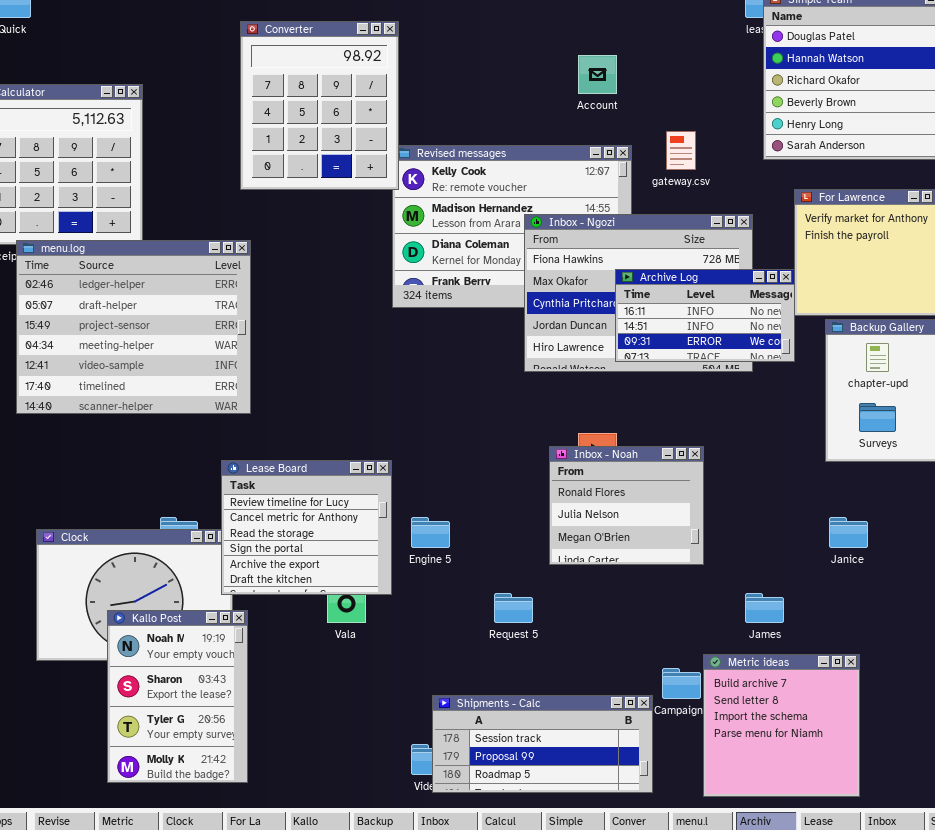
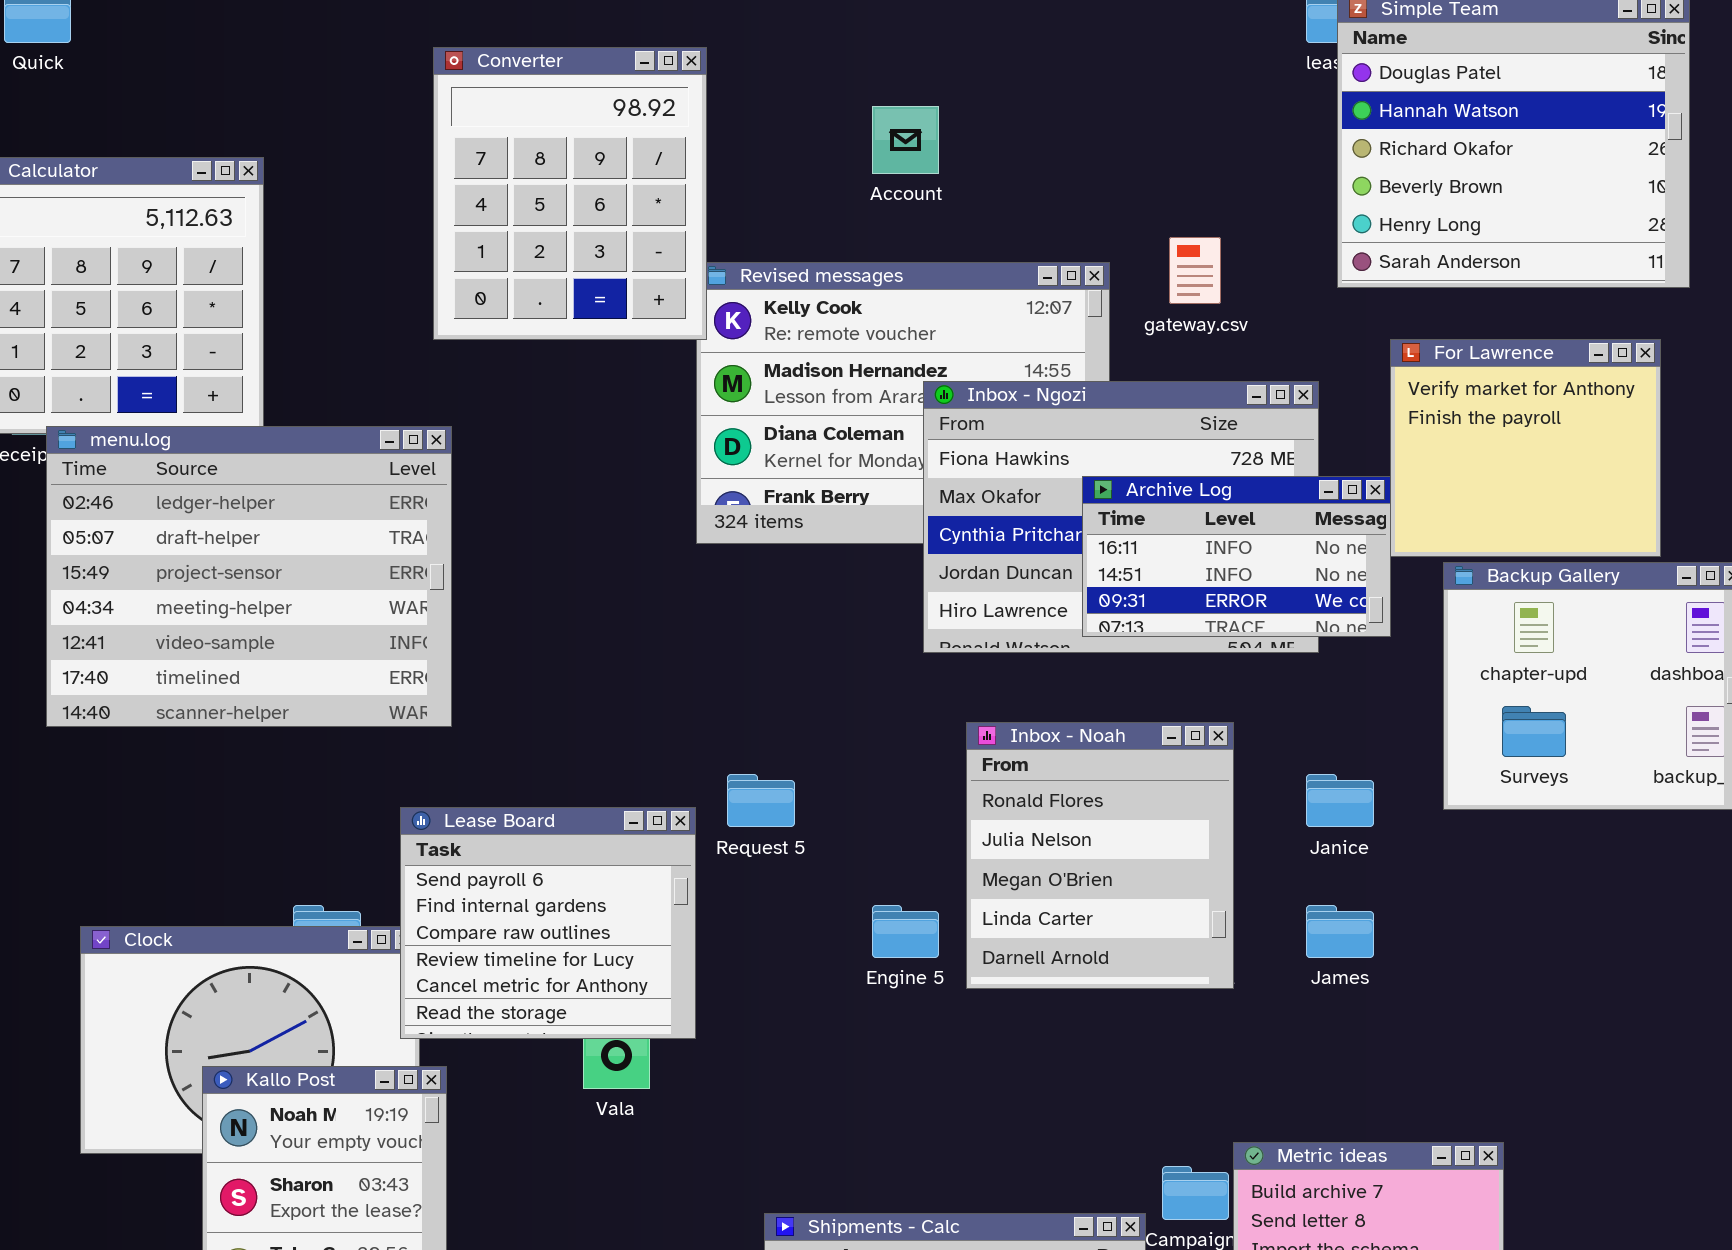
Account: [578,55,617,94] -> [872,106,939,174], moved
Inbox - Noah: [549,446,704,565] -> [966,722,1234,989], resized
Lease Board: [221,460,392,595] -> [400,807,696,1039], scrolled up 3 rows
Engine 5: [411,517,450,548] -> [872,905,939,958], moved
Janice: [829,517,868,548] -> [1306,774,1374,827], moved
Request 5: [494,593,533,623] -> [727,774,795,827], moved
James: [745,593,784,623] -> [1306,905,1374,958], moved

